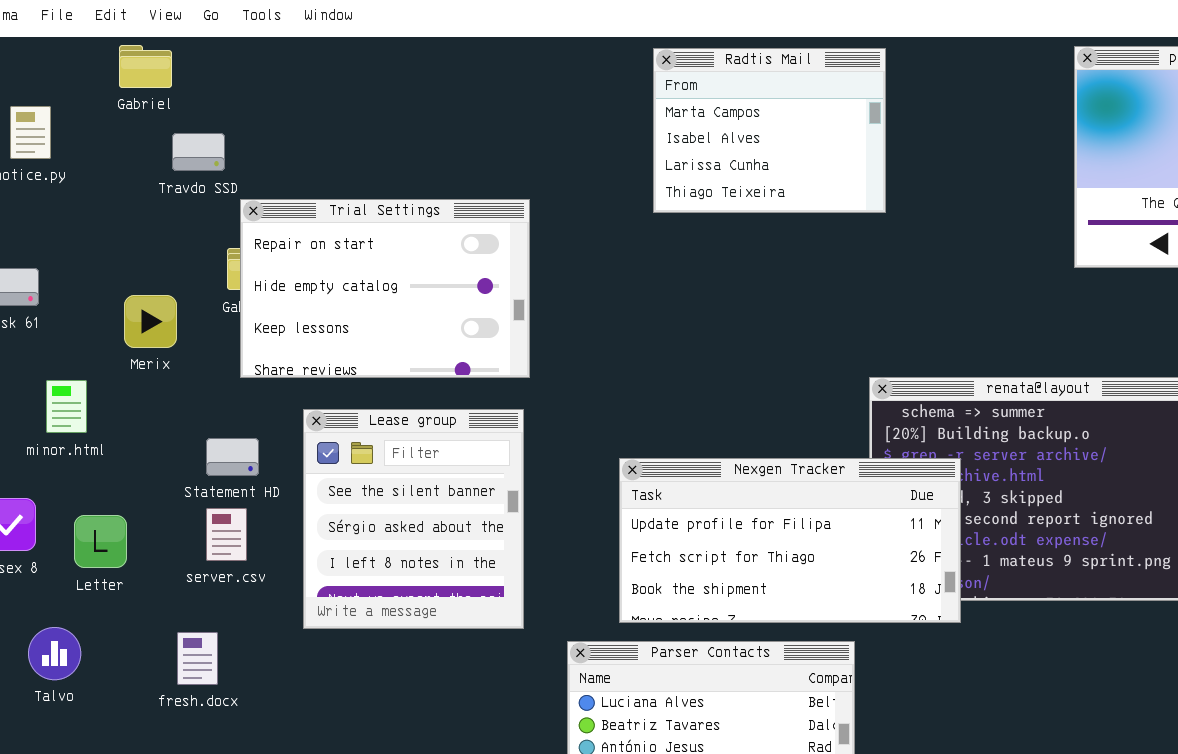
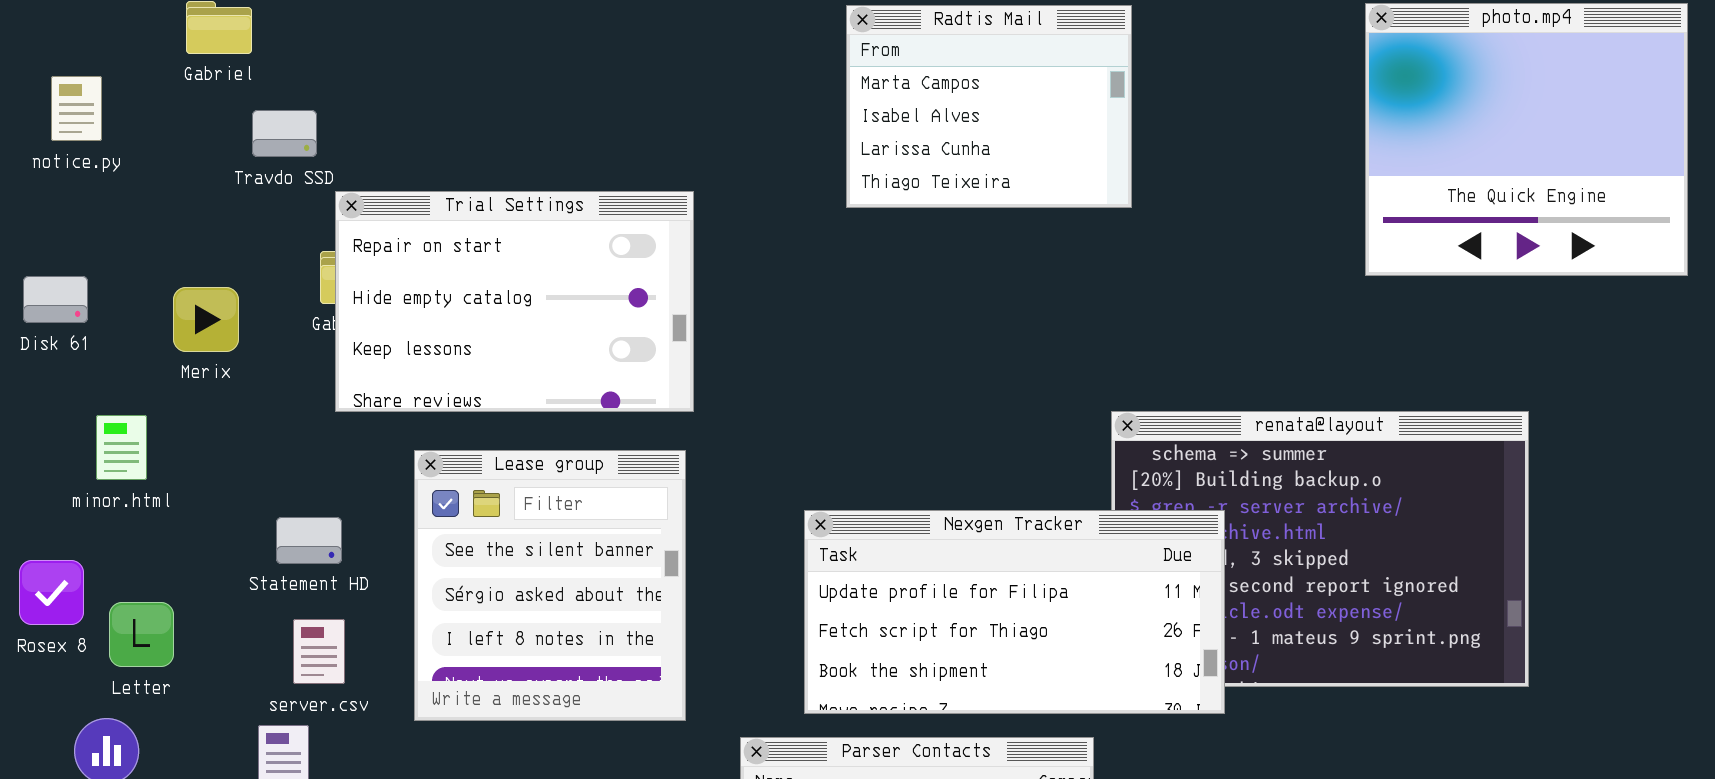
Merix: [124,295,177,348] -> [173,287,239,352], moved
Statement HD: [206,438,259,476] -> [276,517,342,564], moved
server.csv: [206,508,247,561] -> [293,619,345,684], moved
Letter: [74,515,127,568] -> [109,602,174,667], moved

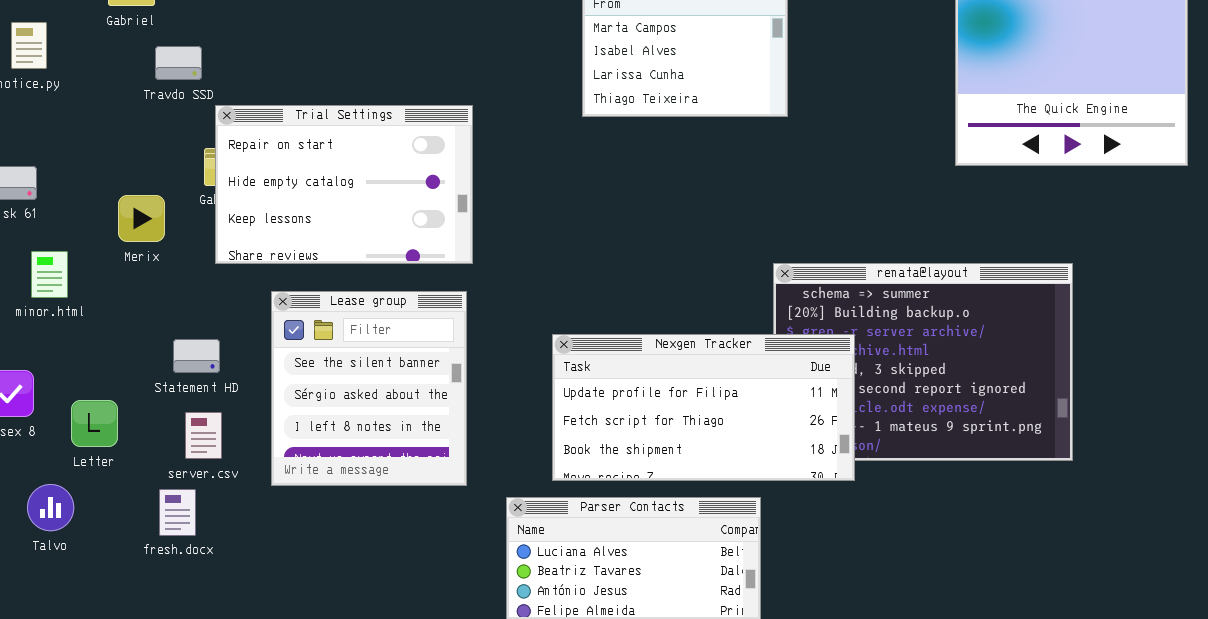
Merix: [173,287,239,352] -> [118,195,165,242], moved
minor.html: [96,415,147,480] -> [31,251,68,298], moved
Letter: [109,602,174,667] -> [71,400,118,447], moved

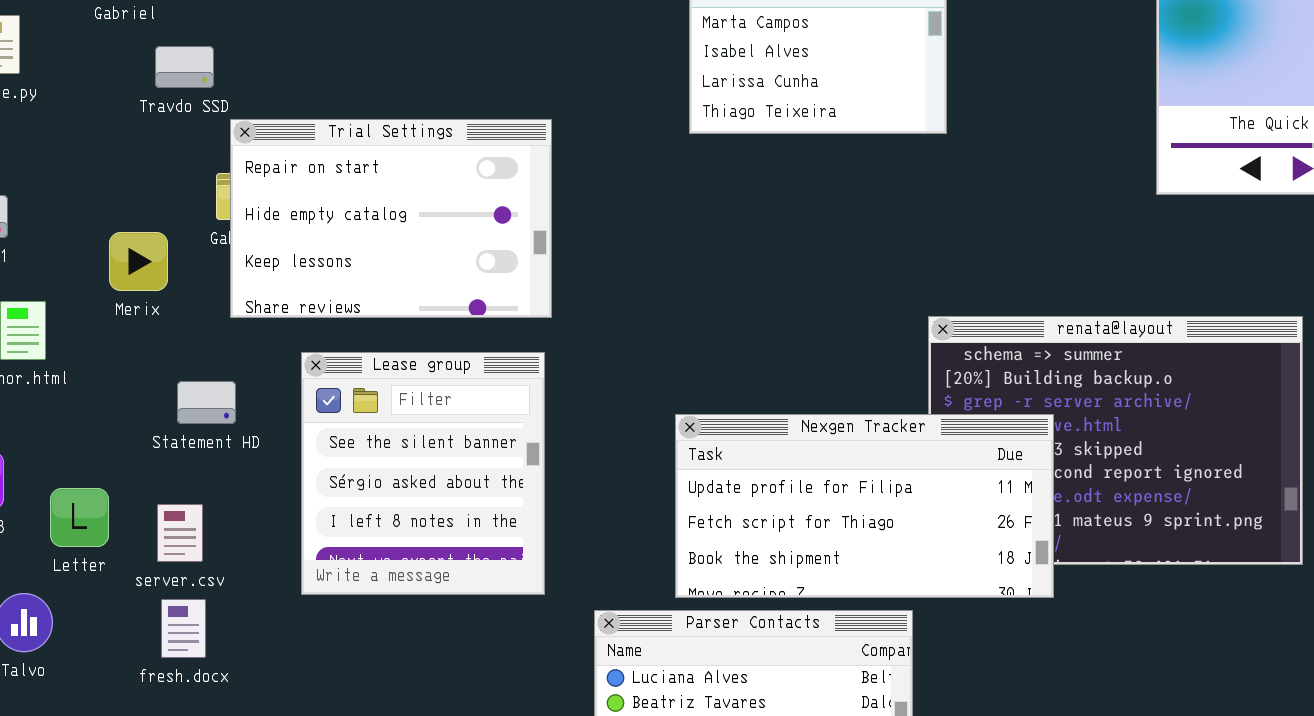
Nexgen Tracker: [552,334,855,481] -> [675,414,1054,598], moved
Statement HD: [173,339,220,373] -> [177,381,236,424], moved
server.csv: [185,412,222,459] -> [157,504,203,562], moved

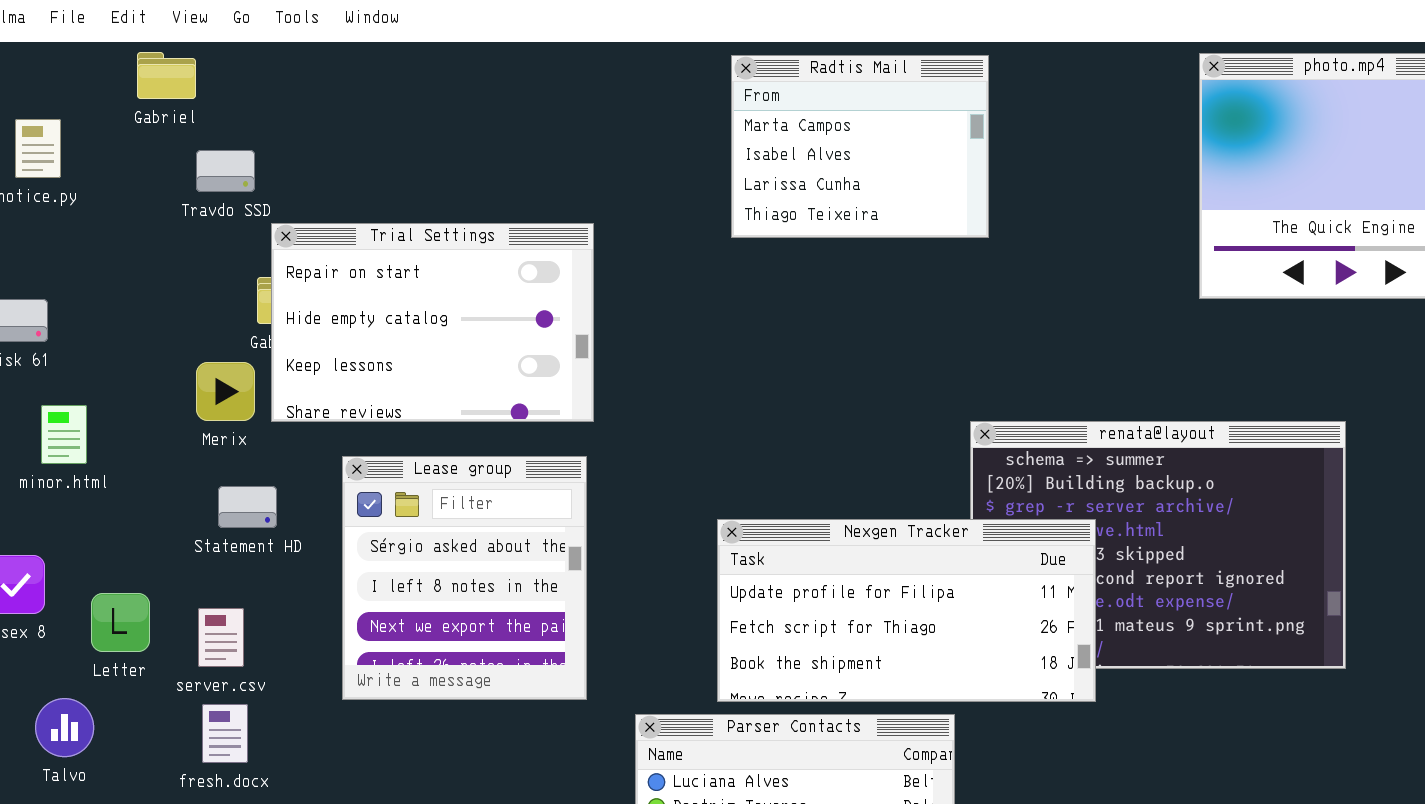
Merix: [109,232,168,291] -> [196,362,255,421], moved
Lease group: [301,352,545,595] -> [342,456,587,700], scrolled down 1 row

